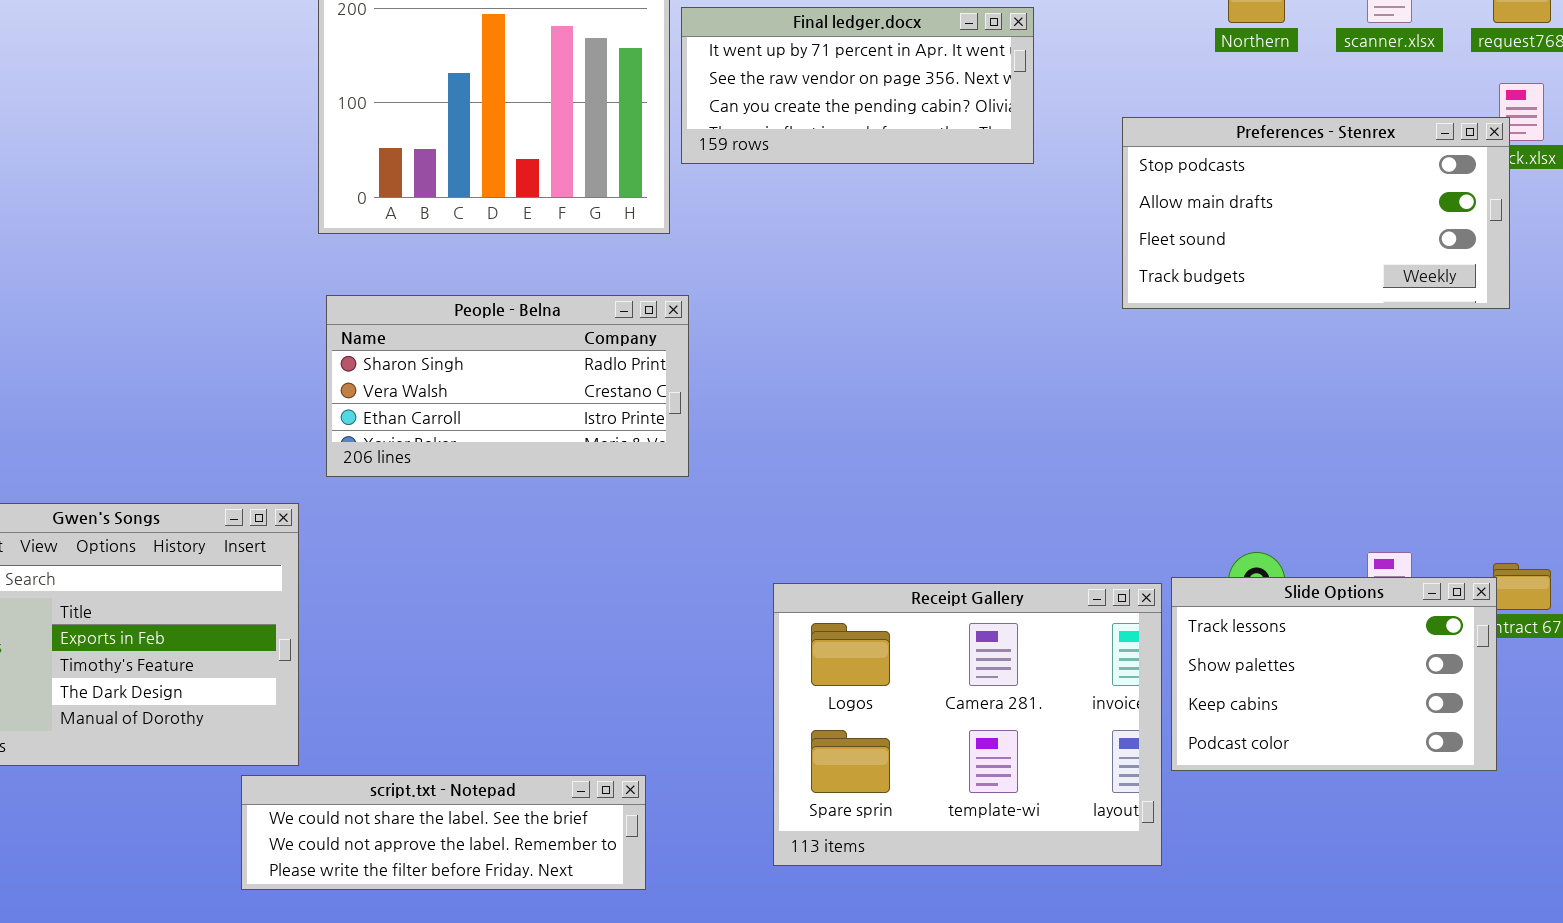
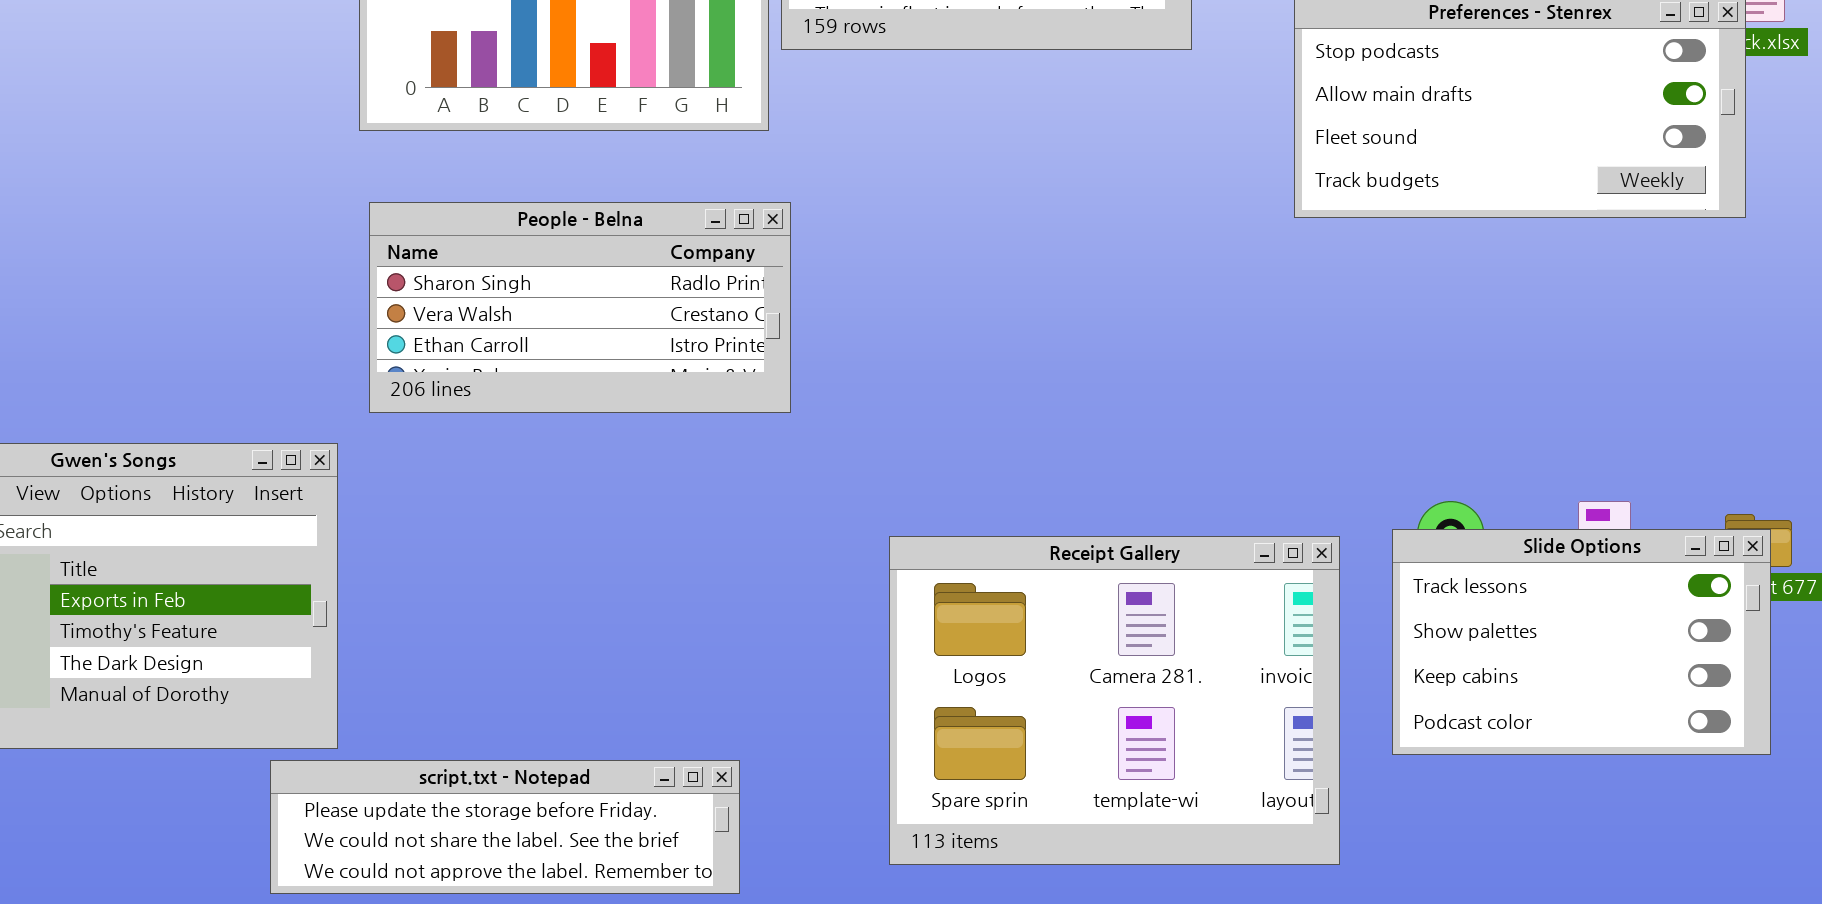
Slide Options: [1171,577,1497,771] -> [1392,529,1771,755], moved
script.txt - Notepad: [241,775,646,890] -> [270,760,740,894], scrolled up 1 row

